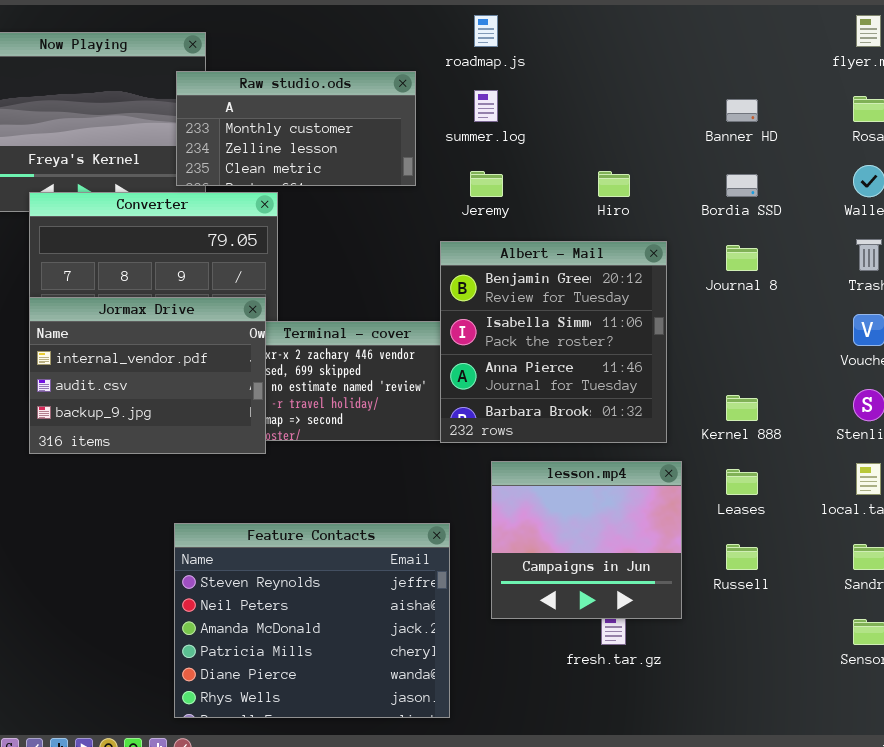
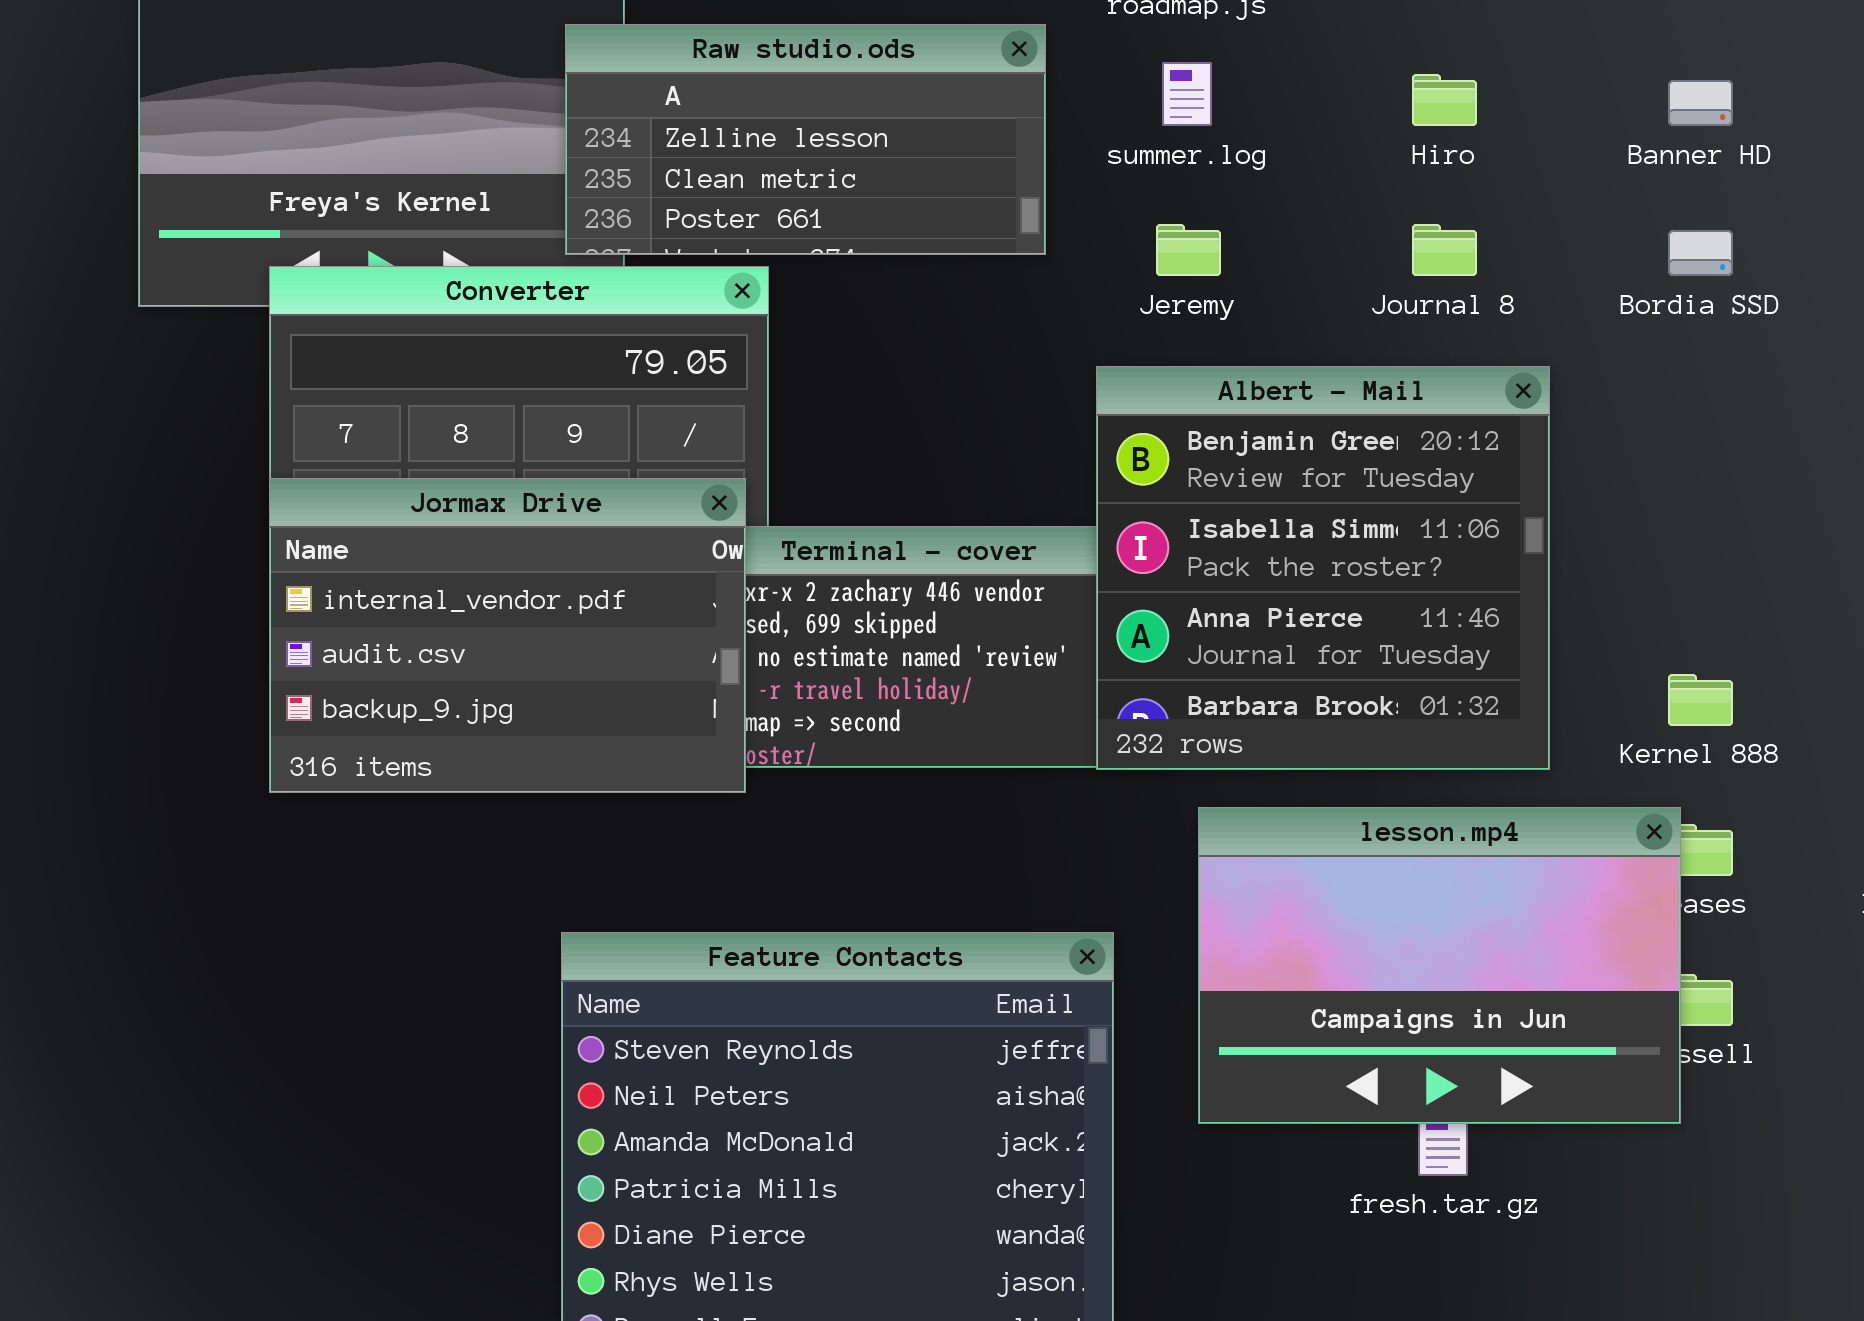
Raw studio.ods: [176,71,416,186] -> [565,24,1046,255], scrolled down 1 row
Hiro: [598,171,630,197] -> [1412,74,1477,126], moved
Journal 8: [726,245,758,271] -> [1412,224,1477,276], moved
lesson.mp4: [491,461,682,619] -> [1198,807,1681,1124], resized

